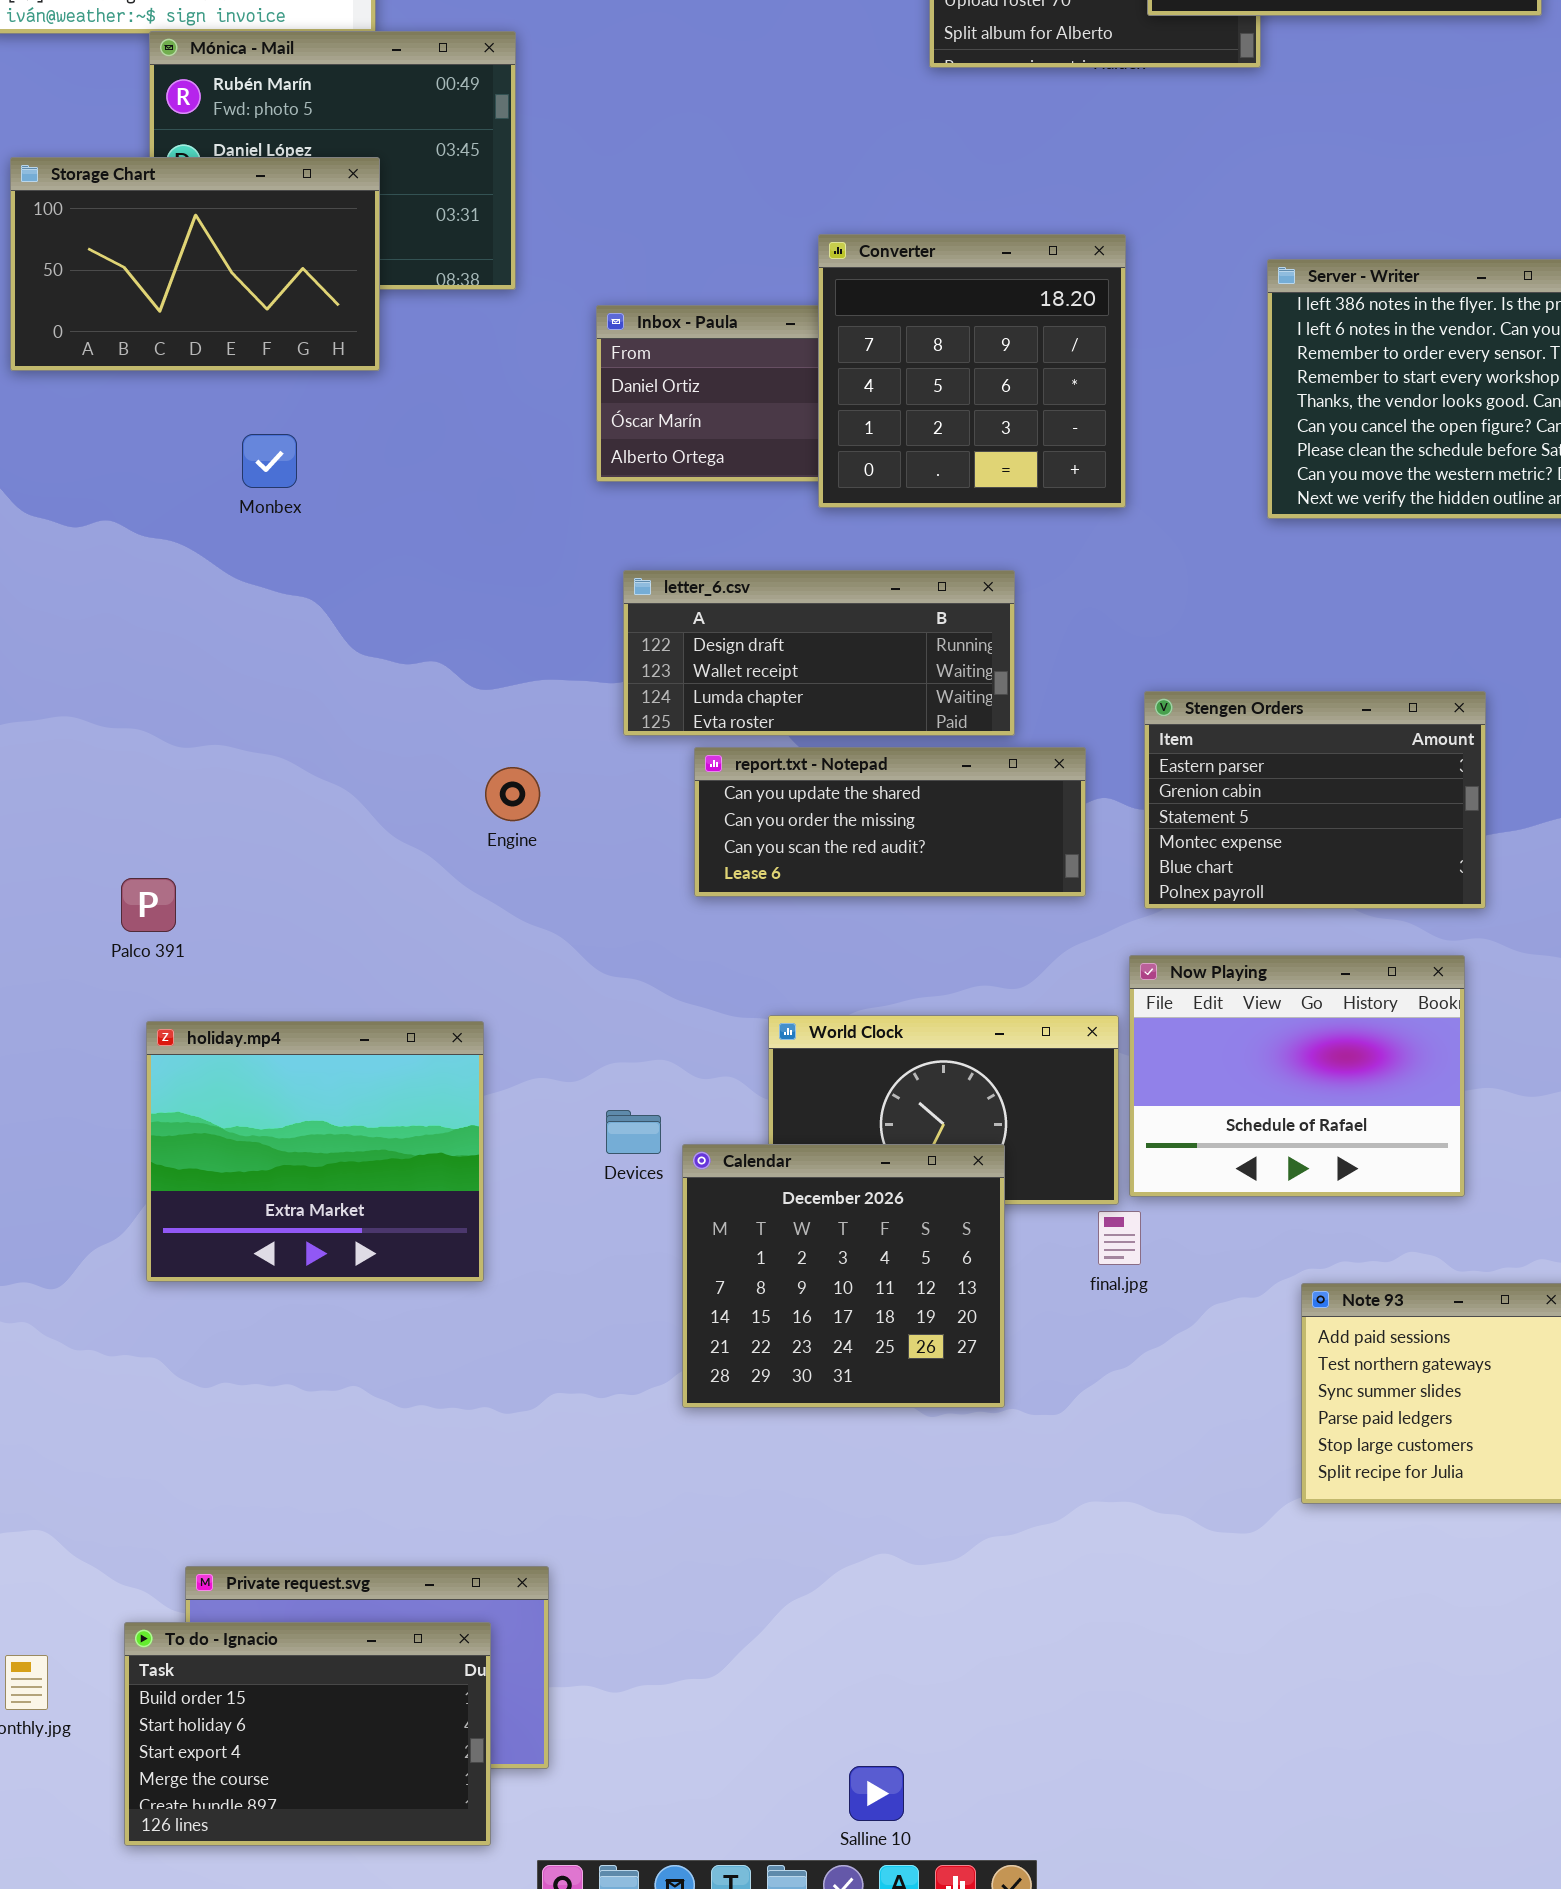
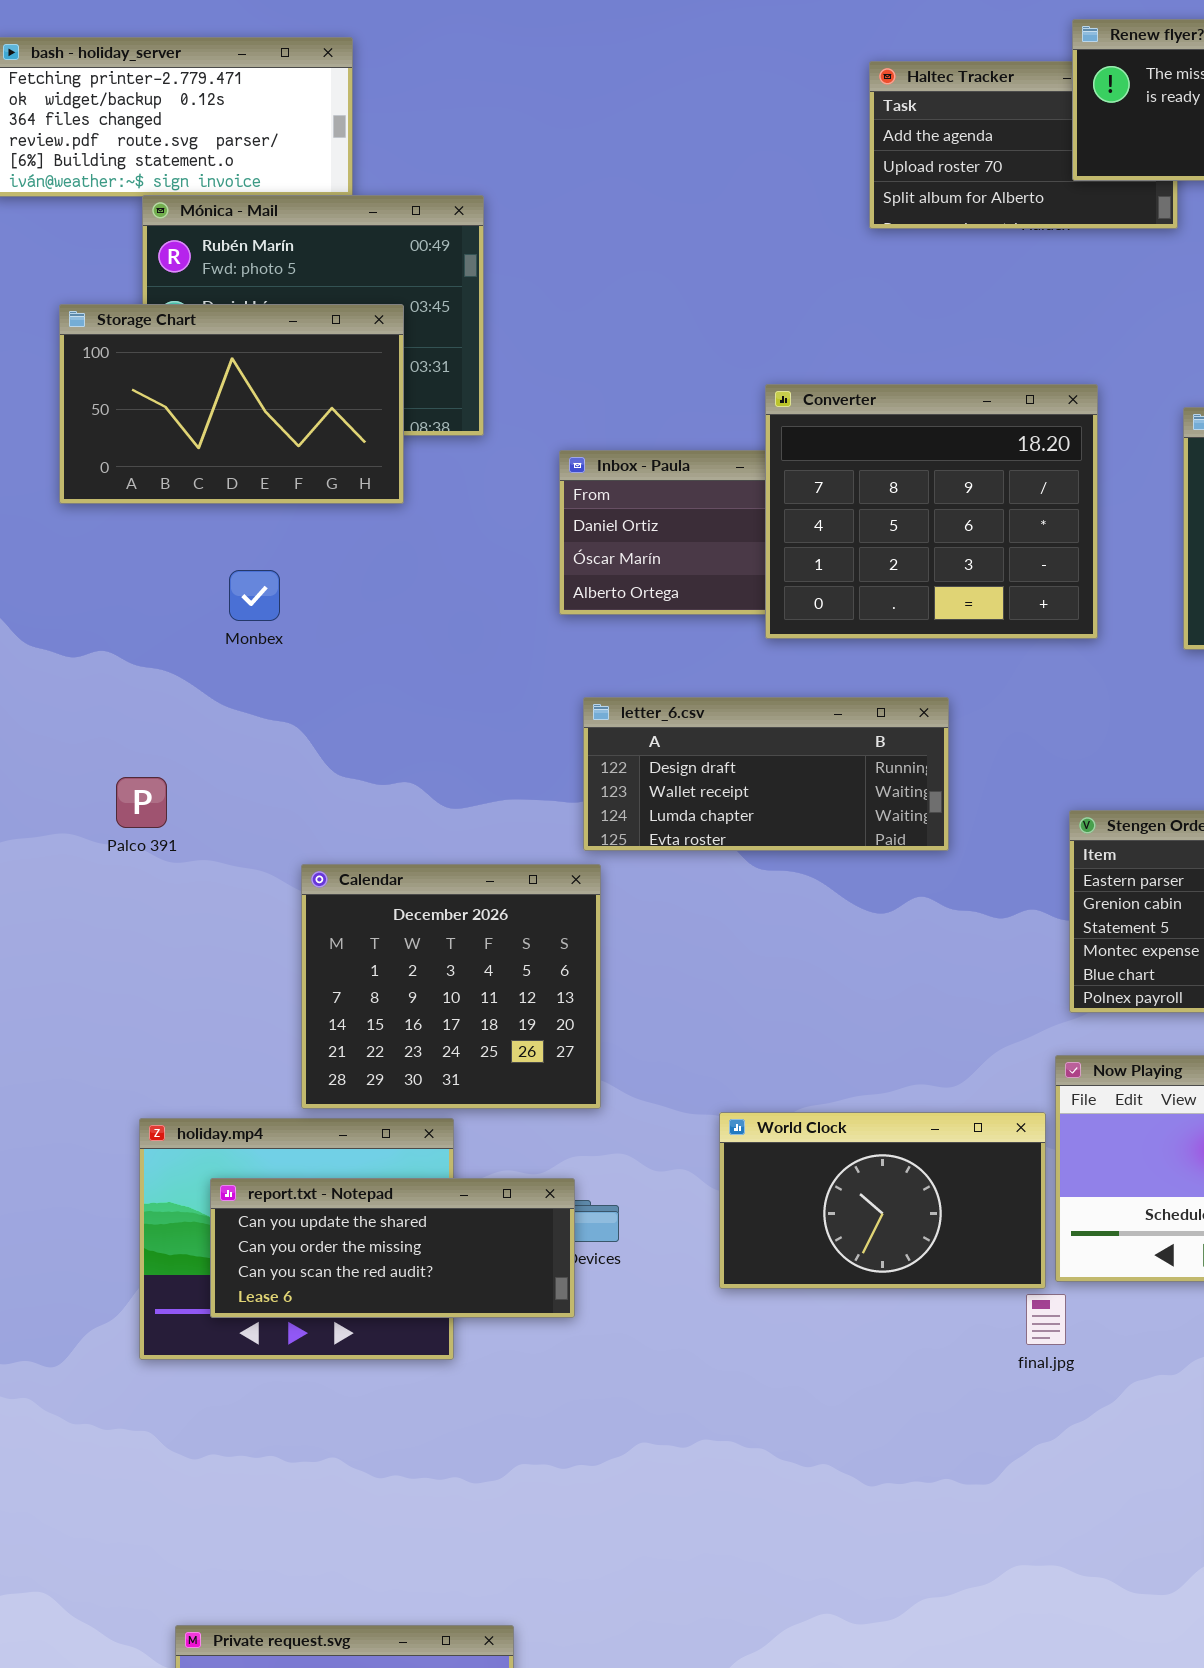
Storage Chart: [10,157,380,371] -> [59,304,404,504], moved
Converter: [818,234,1126,508] -> [765,384,1098,639], resized
report.txt - Notepad: [694,747,1086,897] -> [210,1178,575,1318], moved
Palco 391: [121,878,176,932] -> [116,777,167,828], moved
Calendar: [682,1144,1005,1408] -> [301,864,601,1109], moved

